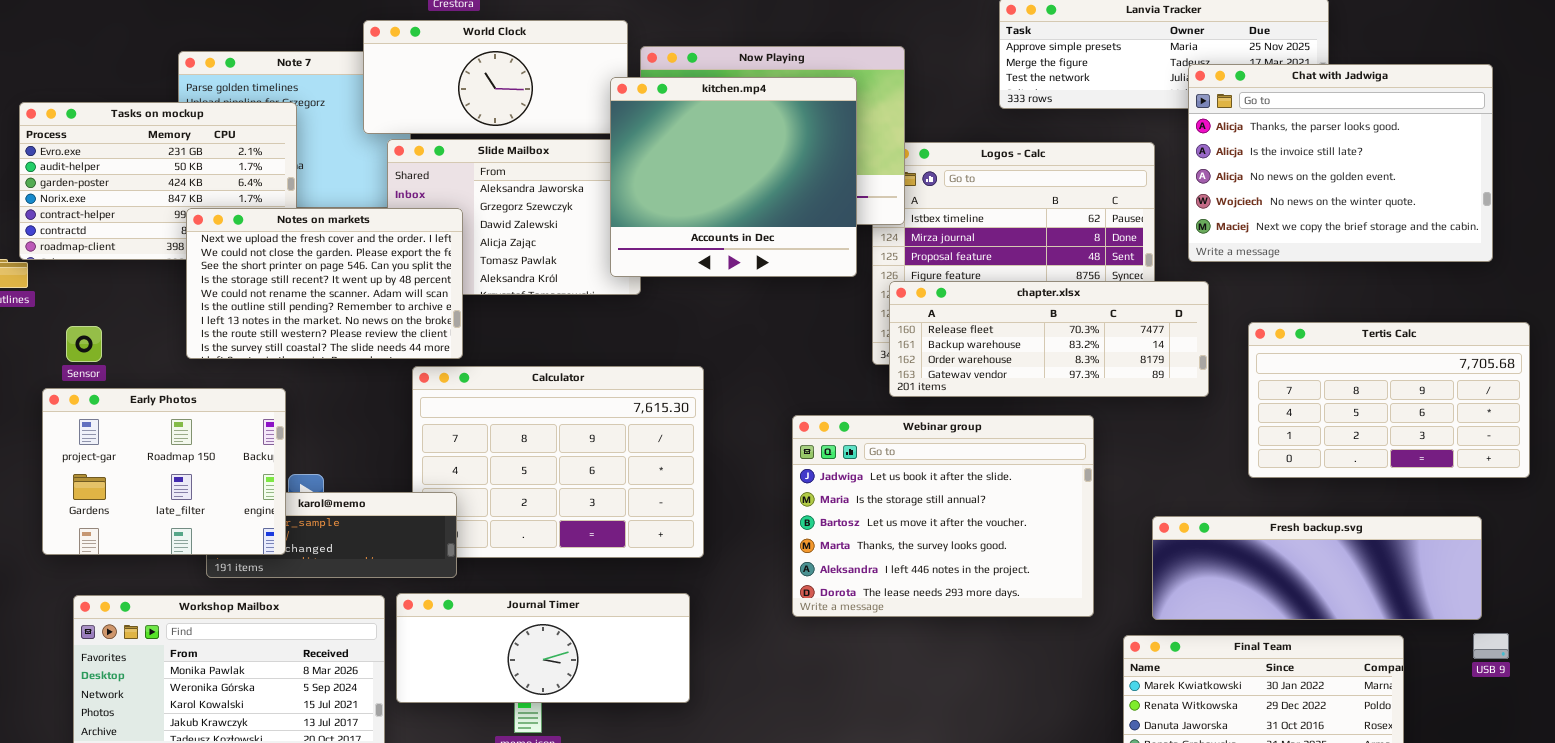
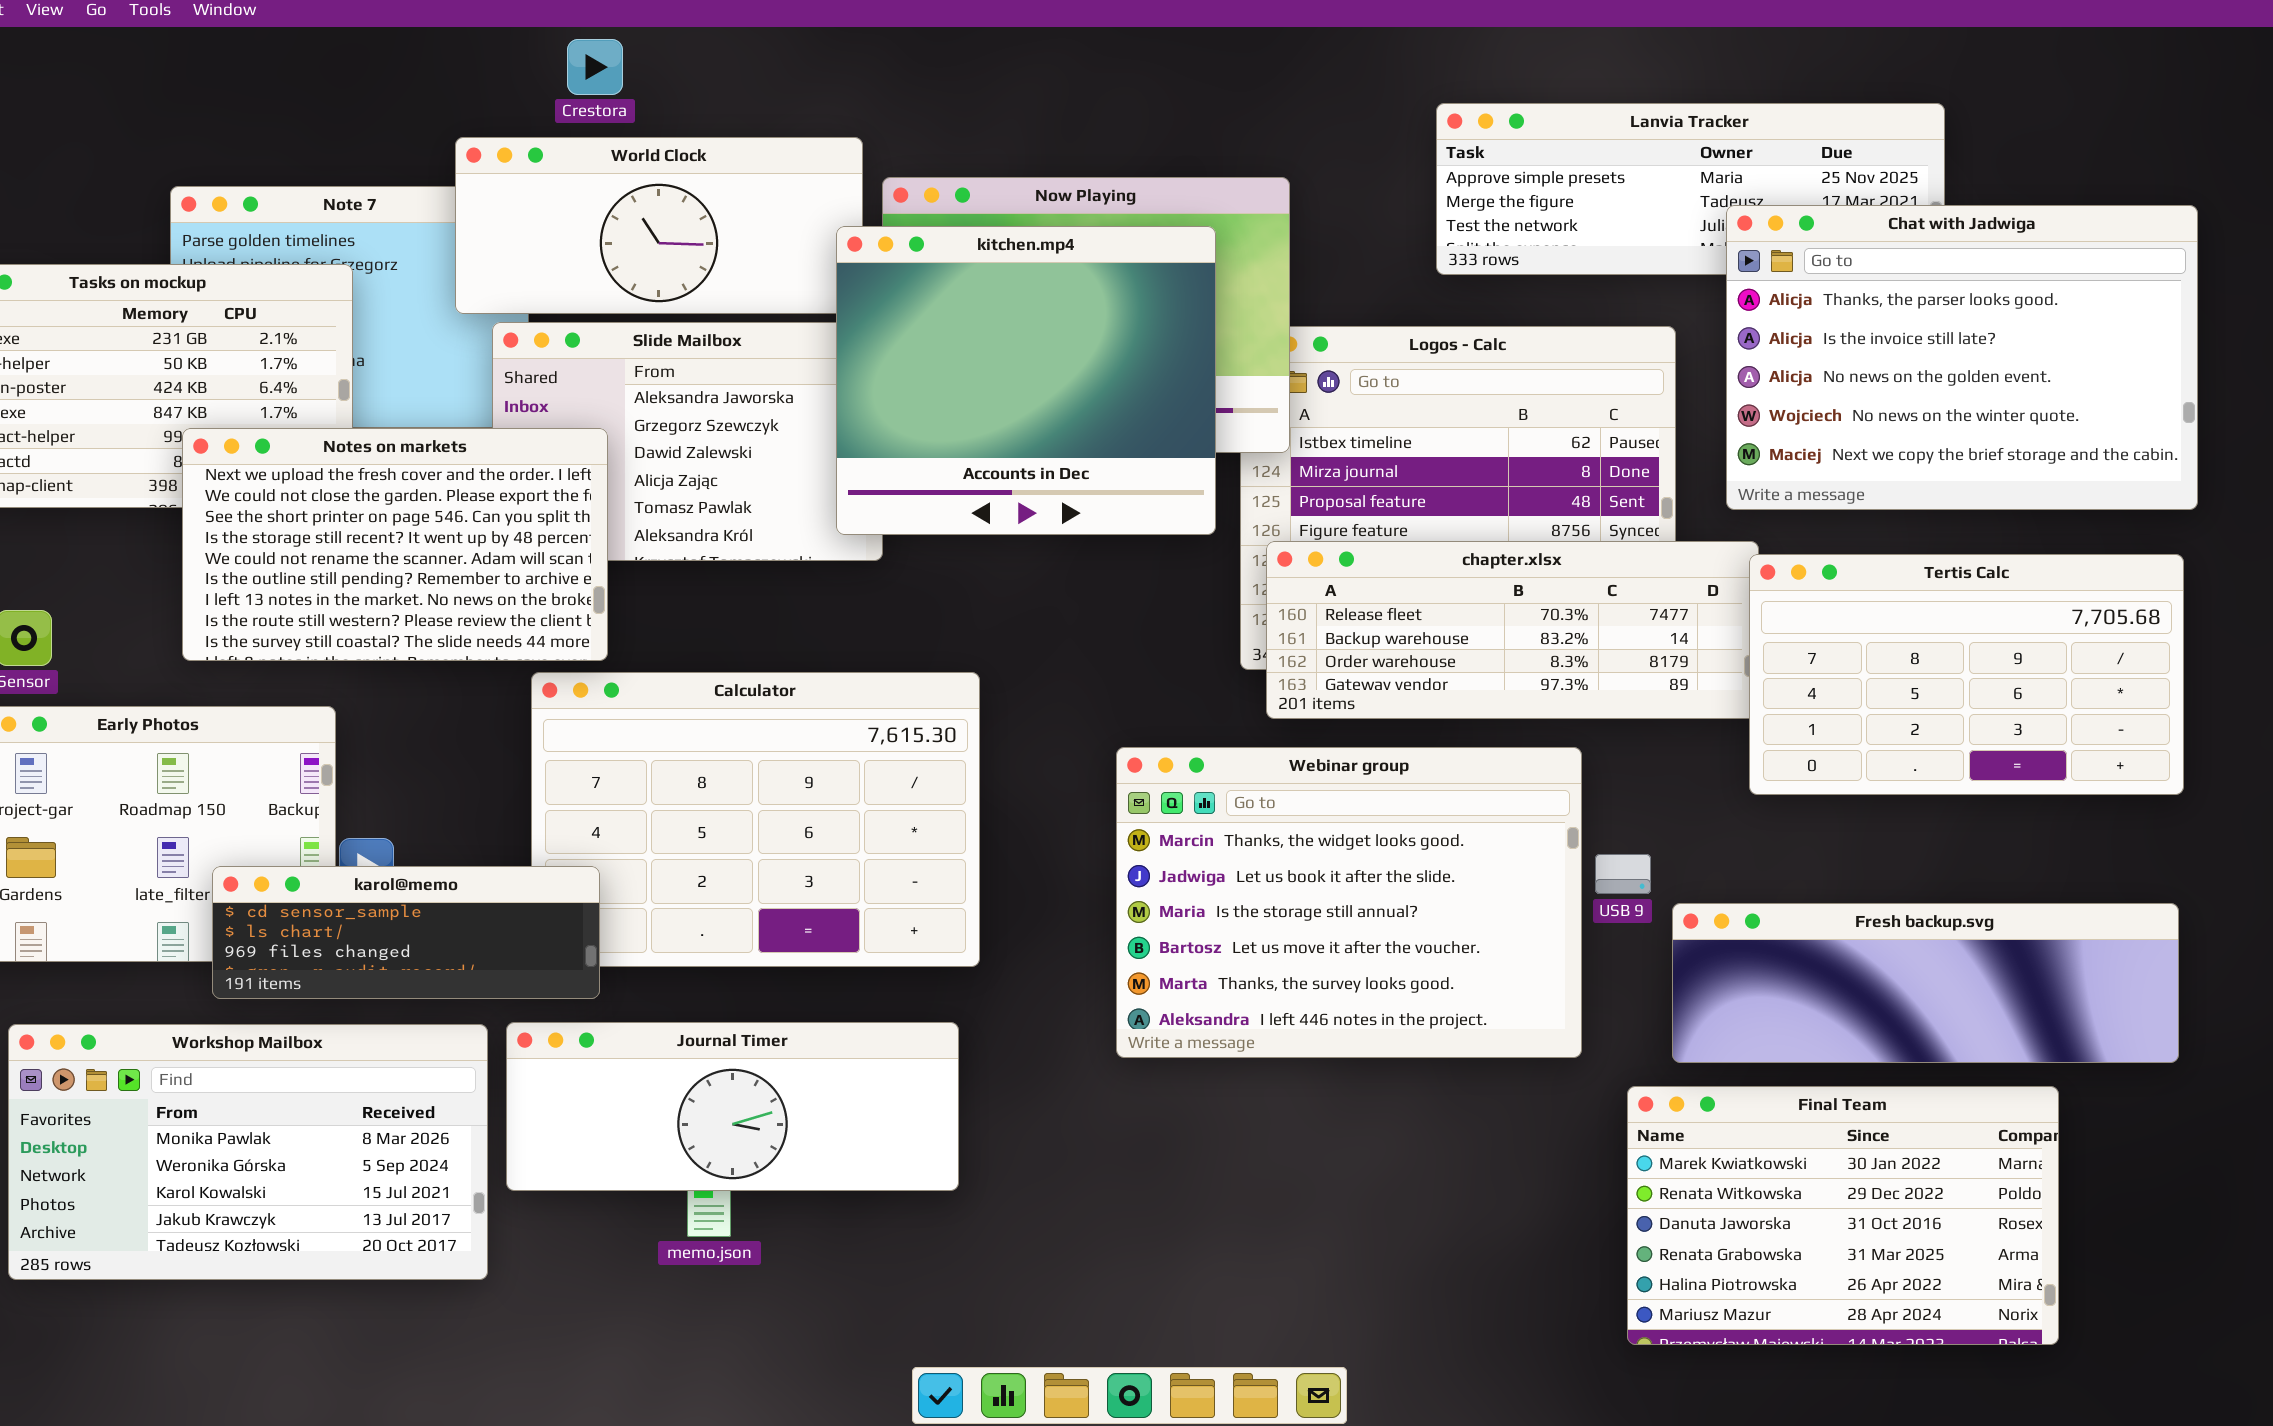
Tertis Calc: [1248,322,1530,478] -> [1749,554,2184,795], moved
Webinar group: [792,415,1094,617] -> [1116,747,1582,1058], scrolled up 1 row
karol@memo: [206,492,457,578] -> [212,866,600,999], raised
USB 9: [1473,633,1509,659] -> [1595,854,1651,894], moved

